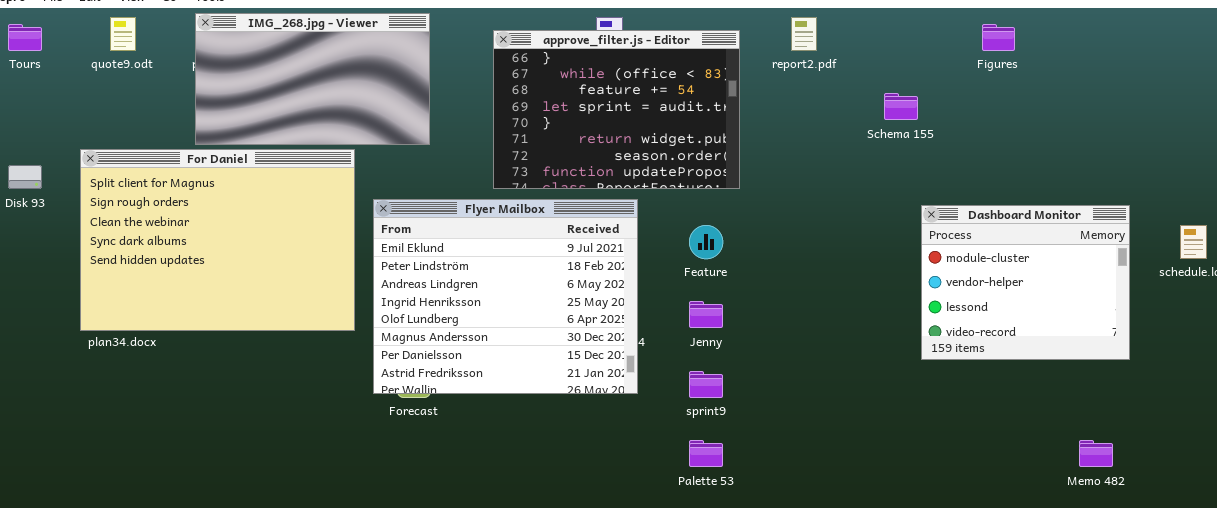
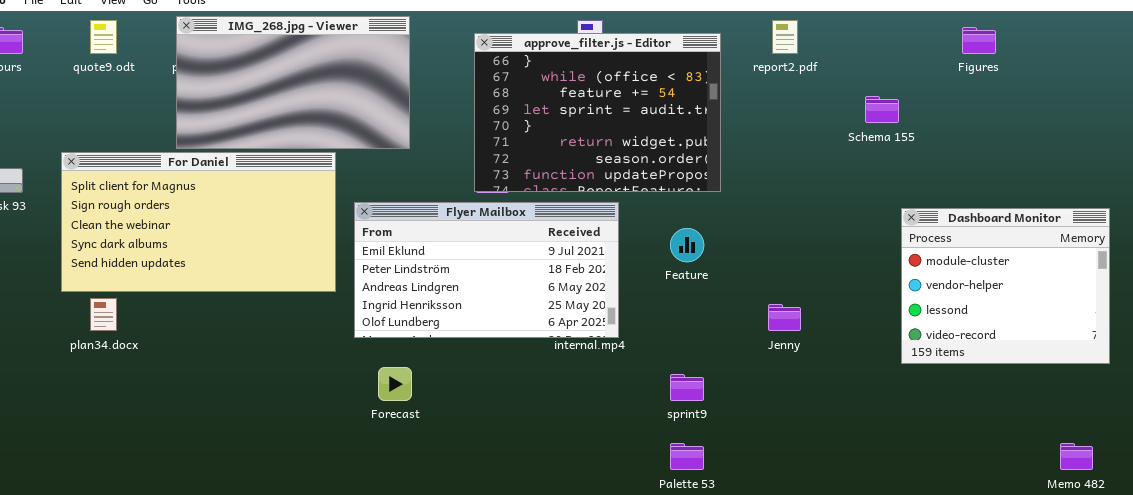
For Daniel: [80,149,355,331] -> [61,152,336,292], resized
Flyer Mailbox: [373,199,638,394] -> [354,202,619,338], resized
Jenny: [689,301,723,328] -> [768,304,801,331], moved

